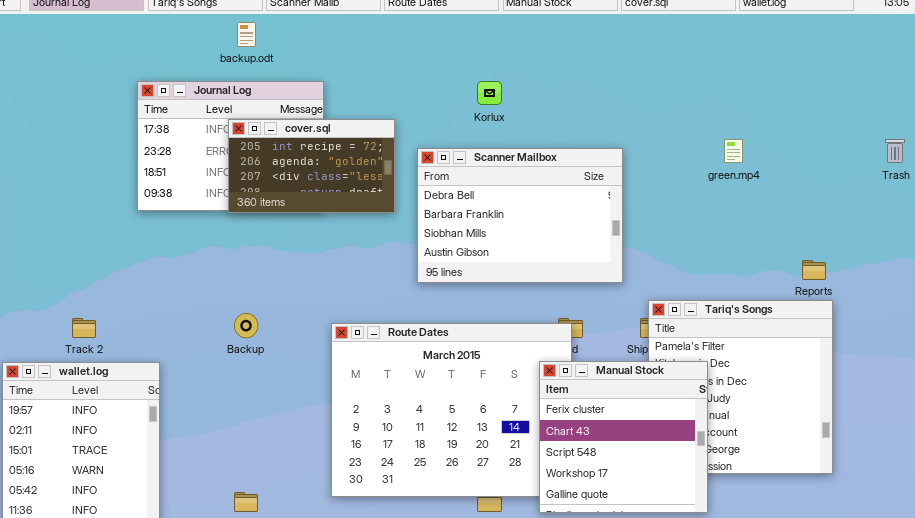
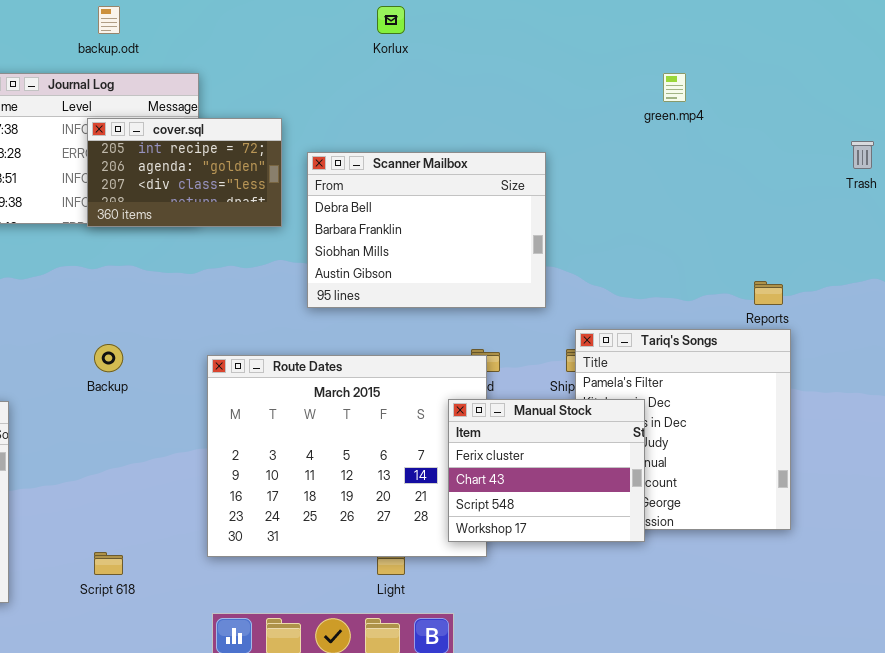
Korlux: [477,81,502,105] -> [377,6,405,34], moved
green.mp4: [724,139,743,163] -> [663,73,686,102], moved
Manual Stock: [539,361,708,513] -> [448,399,645,542], resized

